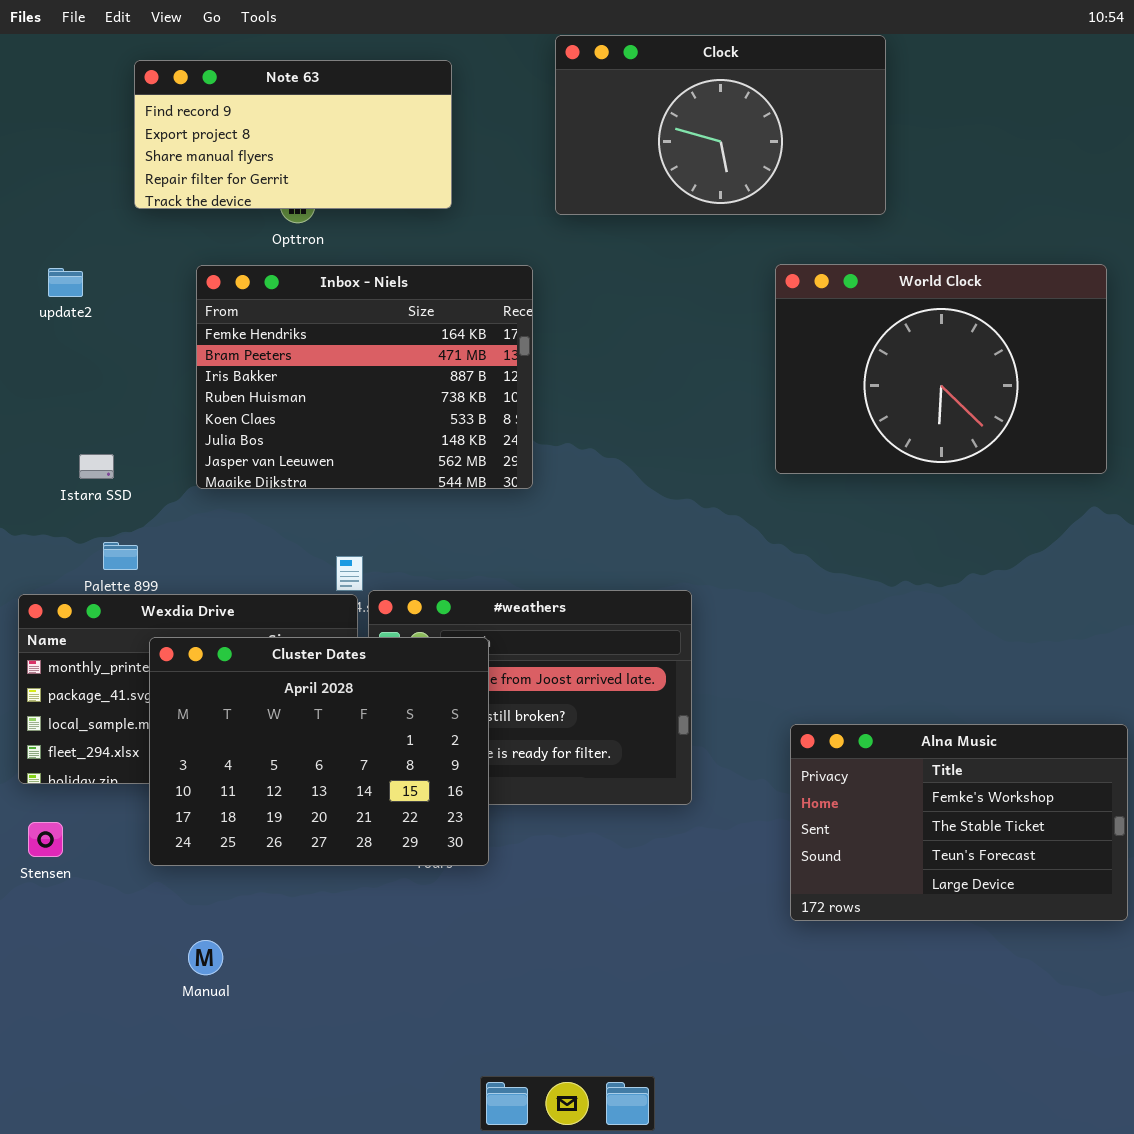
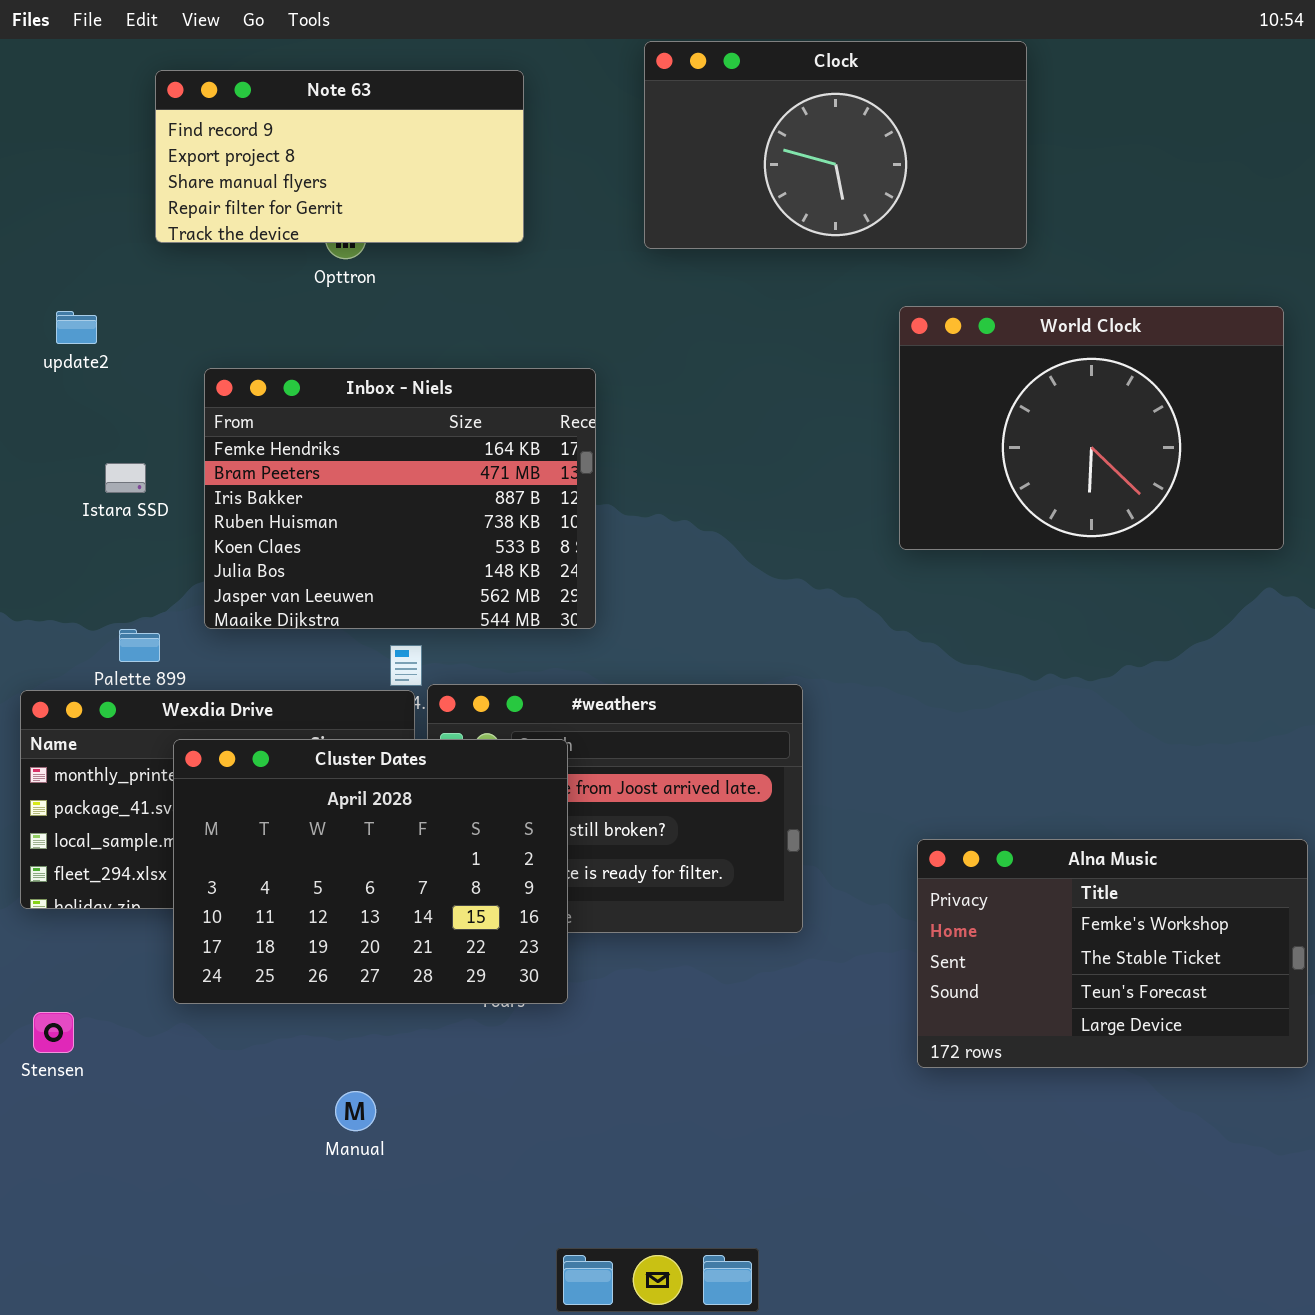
Inbox - Niels: [196,265,533,489] -> [204,368,596,629], moved
Istara SSD: [79,454,114,479] -> [105,463,146,493], moved
Stensen: [28,822,63,857] -> [33,1012,74,1053], moved
Manual: [188,940,223,975] -> [335,1091,376,1131], moved

